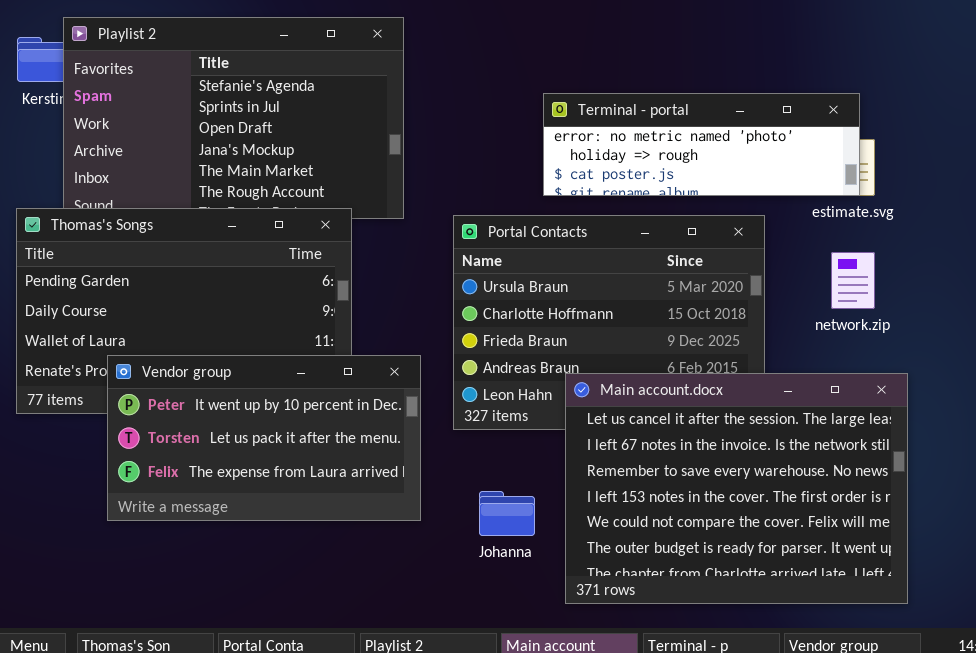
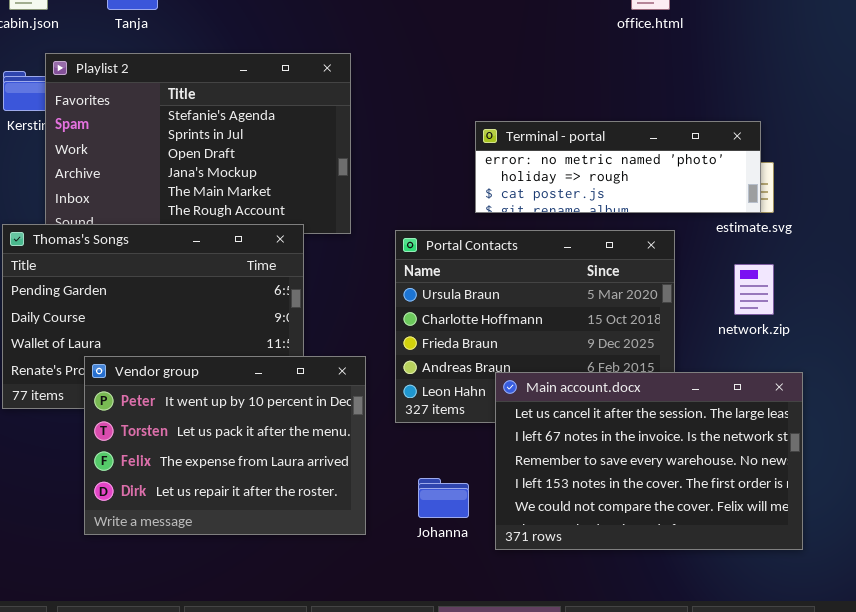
Vendor group: [107,355,421,521] -> [84,356,366,535], resized
Main account.docx: [565,373,908,604] -> [495,372,803,550], resized

